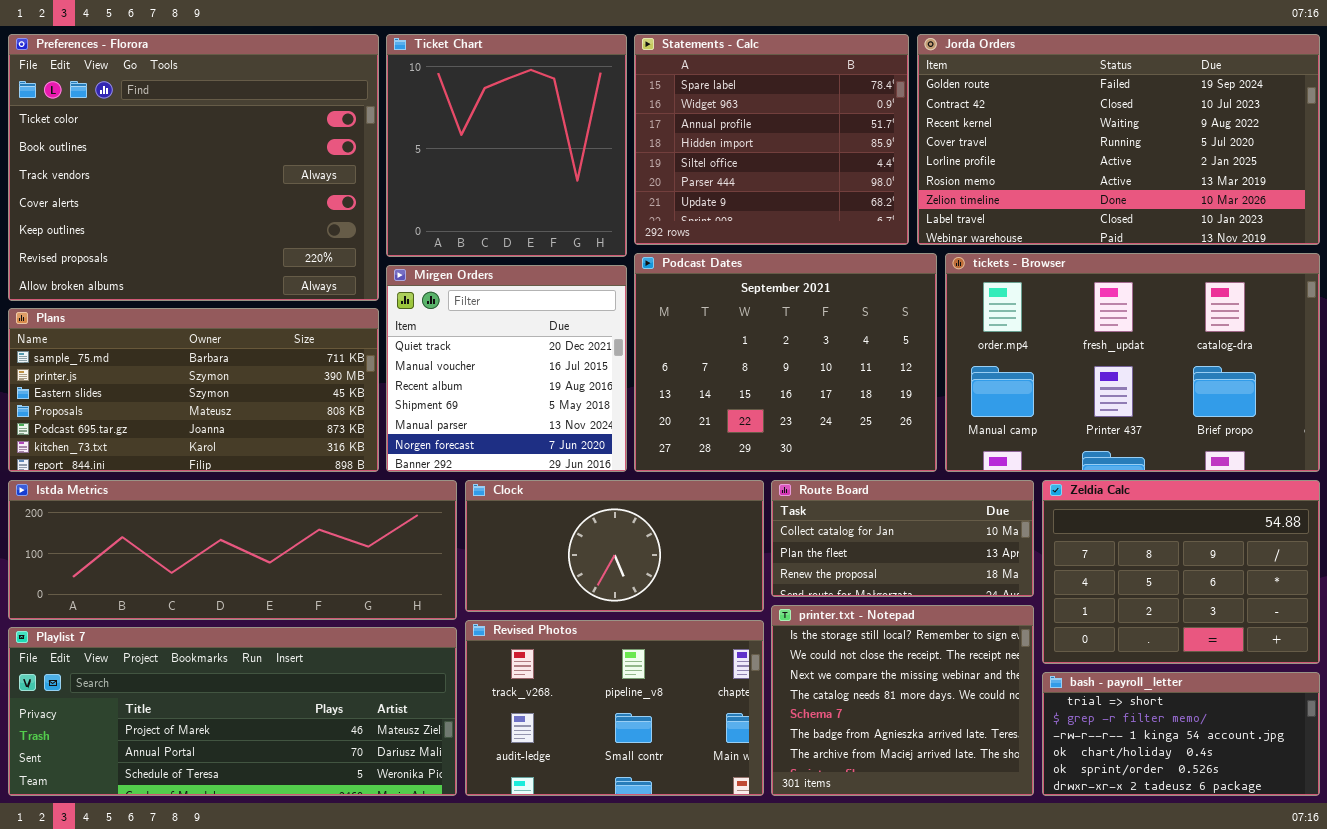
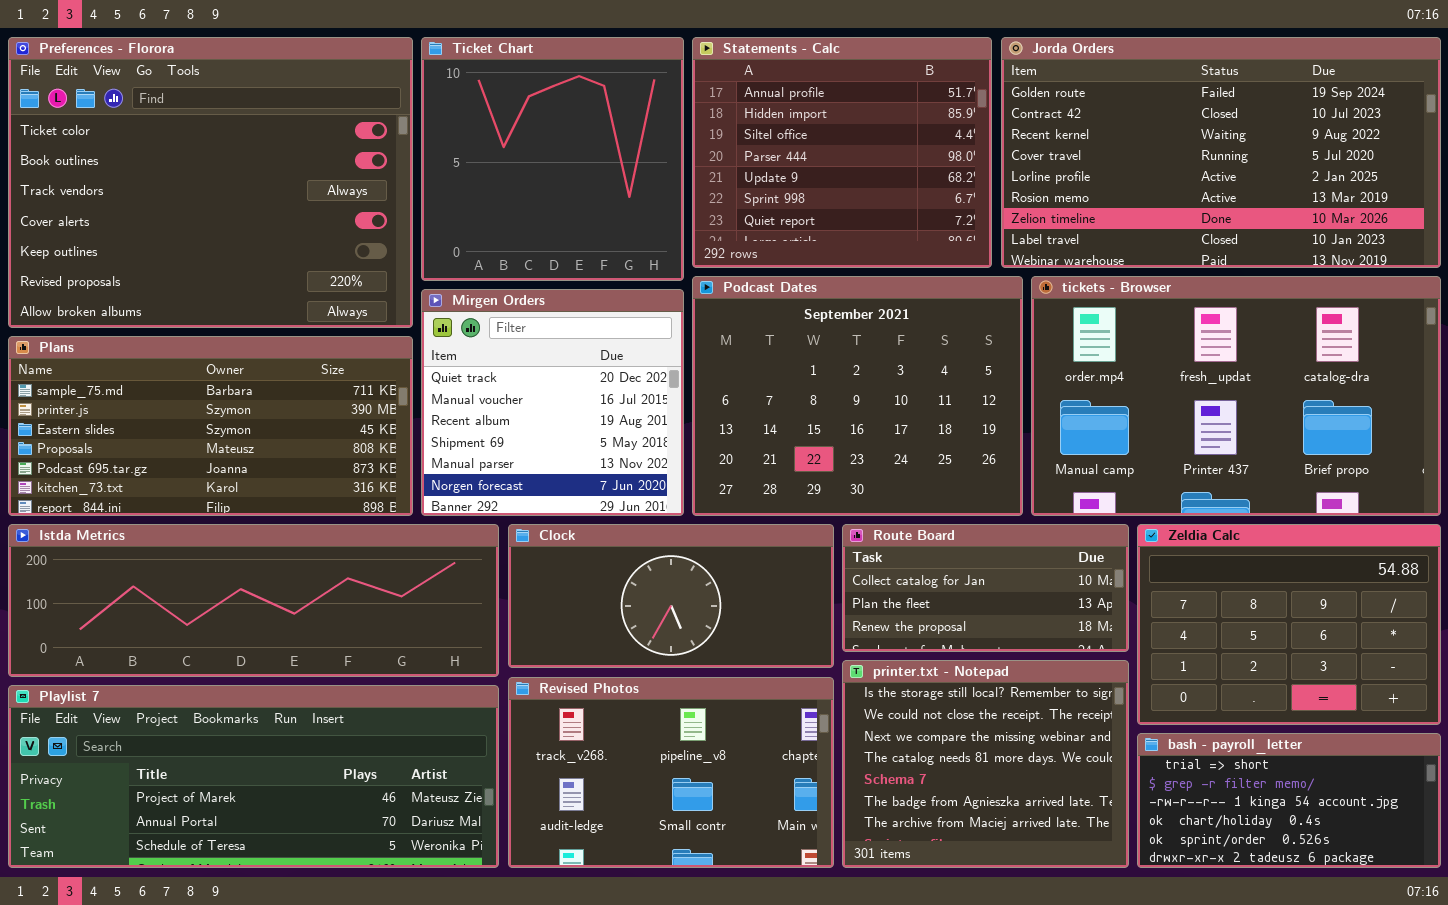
Statements - Calc: [634,34,909,245] -> [692,37,992,268], scrolled down 2 rows

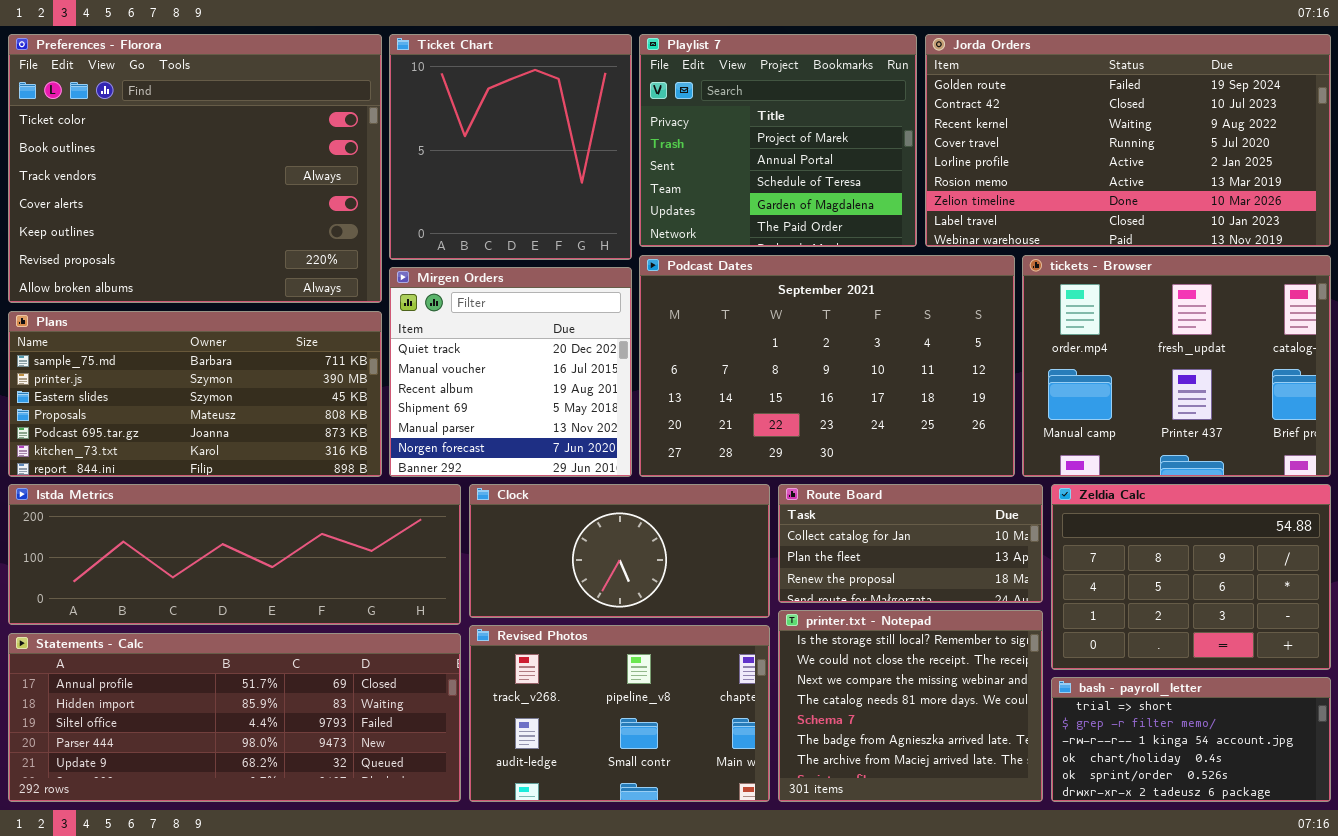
Statements - Calc: [692,37,992,268] -> [8,633,461,802], moved, resized
Podcast Dates: [692,276,1023,516] -> [639,255,1015,477], resized
tickets - Browser: [1031,276,1441,516] -> [1022,255,1331,477], resized
Playlist 7: [8,685,499,868] -> [639,34,917,247], moved, resized

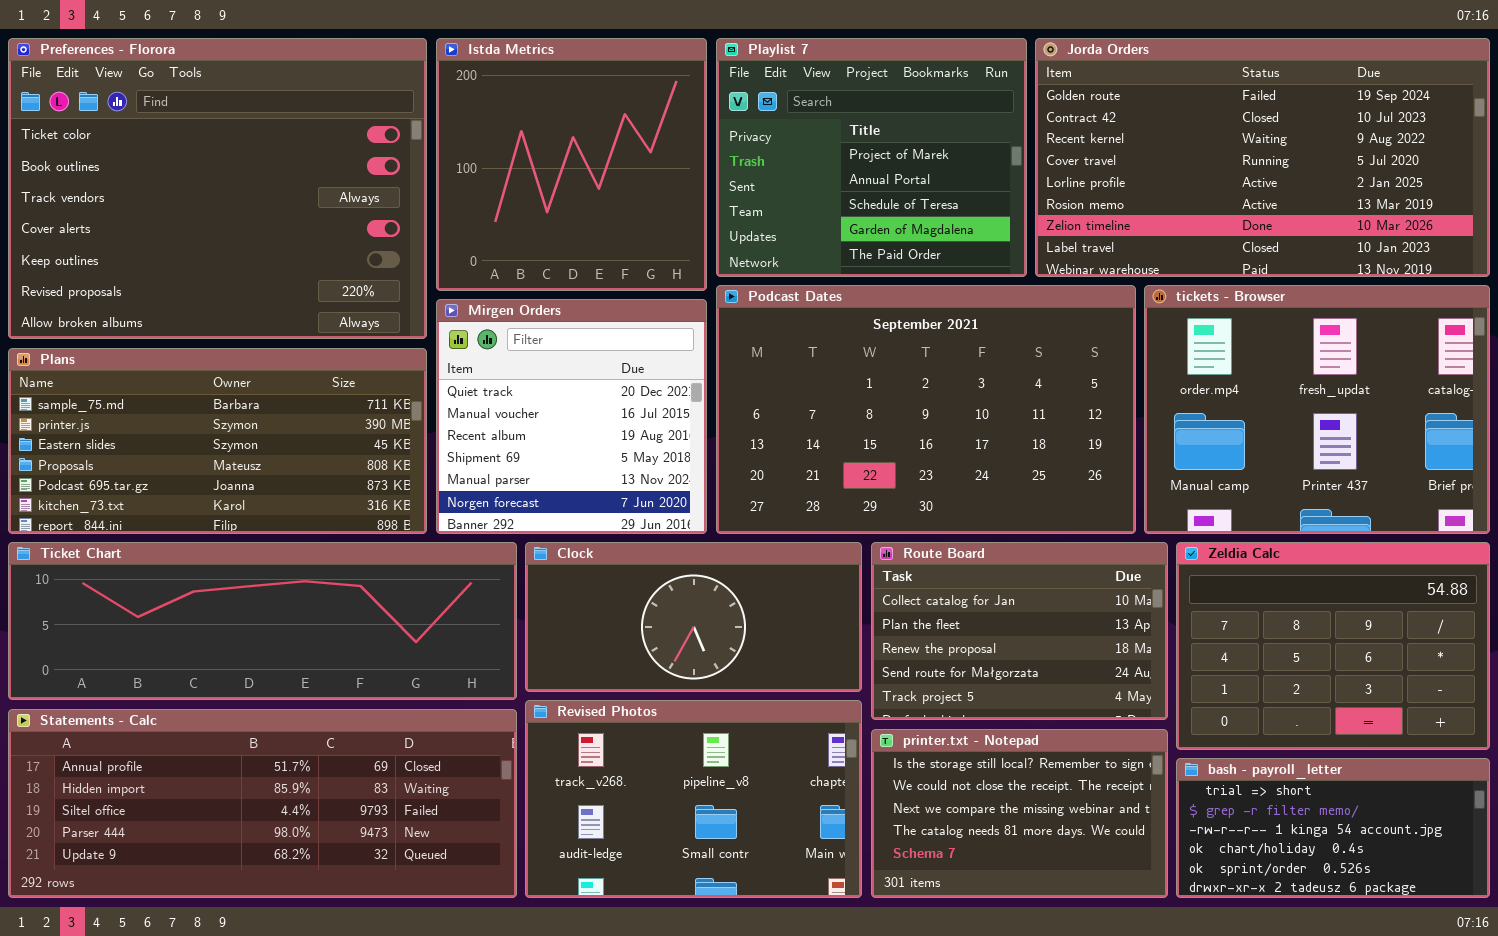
Ticket Chart: [389,34,632,260] -> [8,542,517,700], moved, resized
Istda Metrics: [8,484,461,625] -> [436,38,707,291], moved, resized
Route Board: [778,484,1043,603] -> [871,542,1168,720], resized
printer.txt - Notepad: [778,610,1043,802] -> [871,729,1168,898], resized

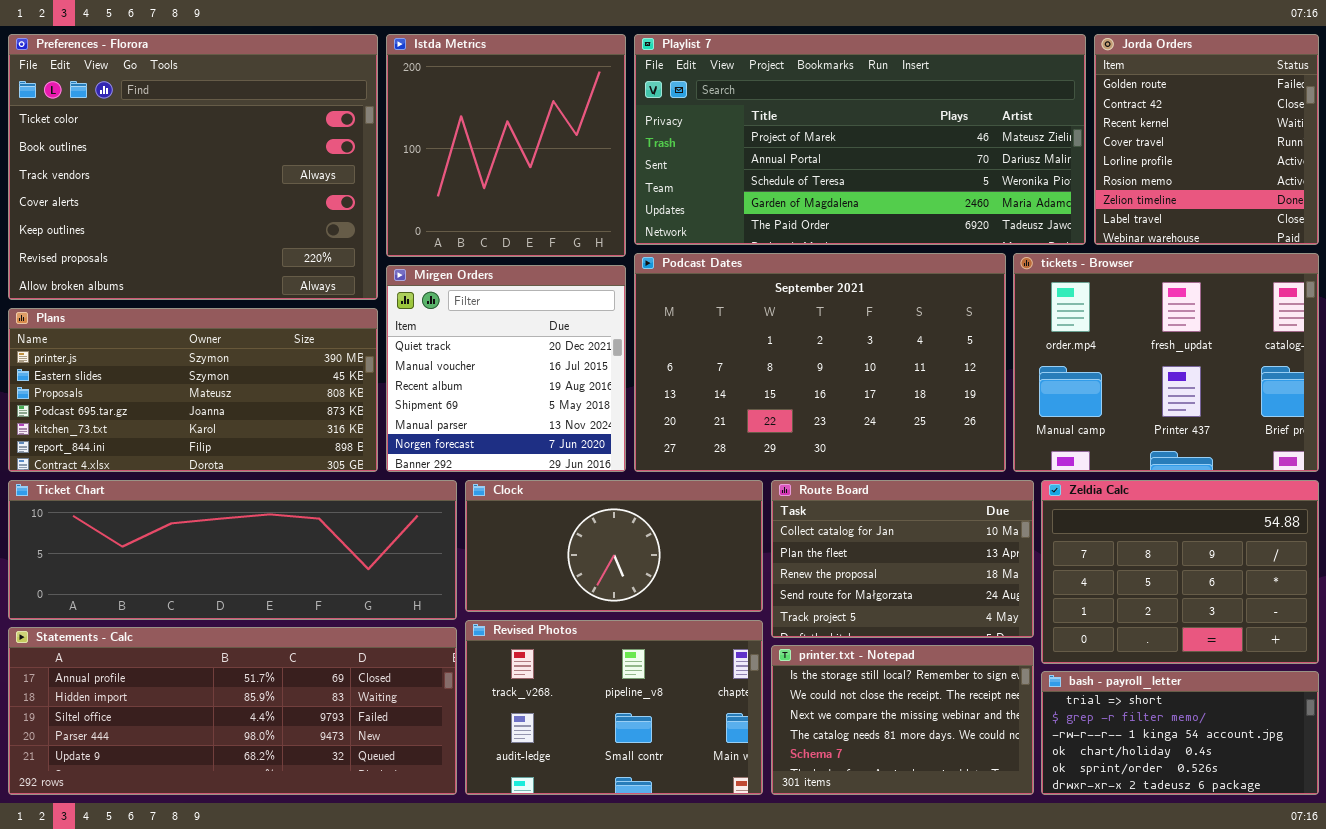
Playlist 7: [716,38,1027,277] -> [634,34,1086,245], resized
Jorda Orders: [1035,38,1490,277] -> [1094,34,1319,245], resized
Plans: [8,348,427,534] -> [8,308,378,472], scrolled down 1 row

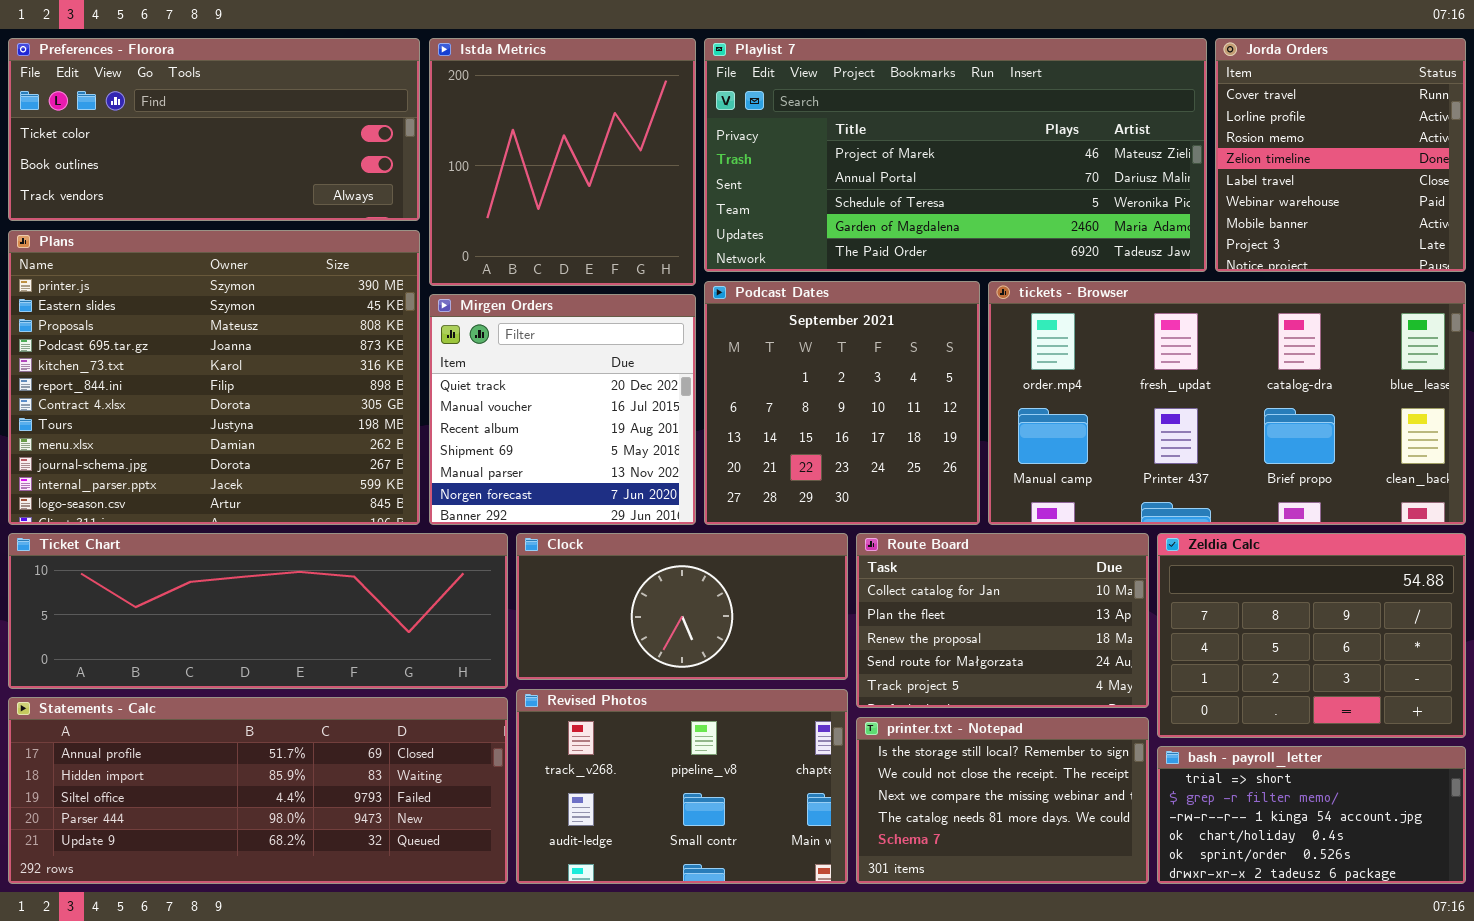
Preferences - Florora: [8,34,378,300] -> [8,38,420,221], resized
Jorda Orders: [1094,34,1319,245] -> [1215,38,1466,272], scrolled down 3 rows
Podcast Dates: [634,253,1006,472] -> [704,281,980,525], resized
tickets - Browser: [1013,253,1319,472] -> [988,281,1466,525], resized
Plans: [8,308,378,472] -> [8,230,420,525], resized

